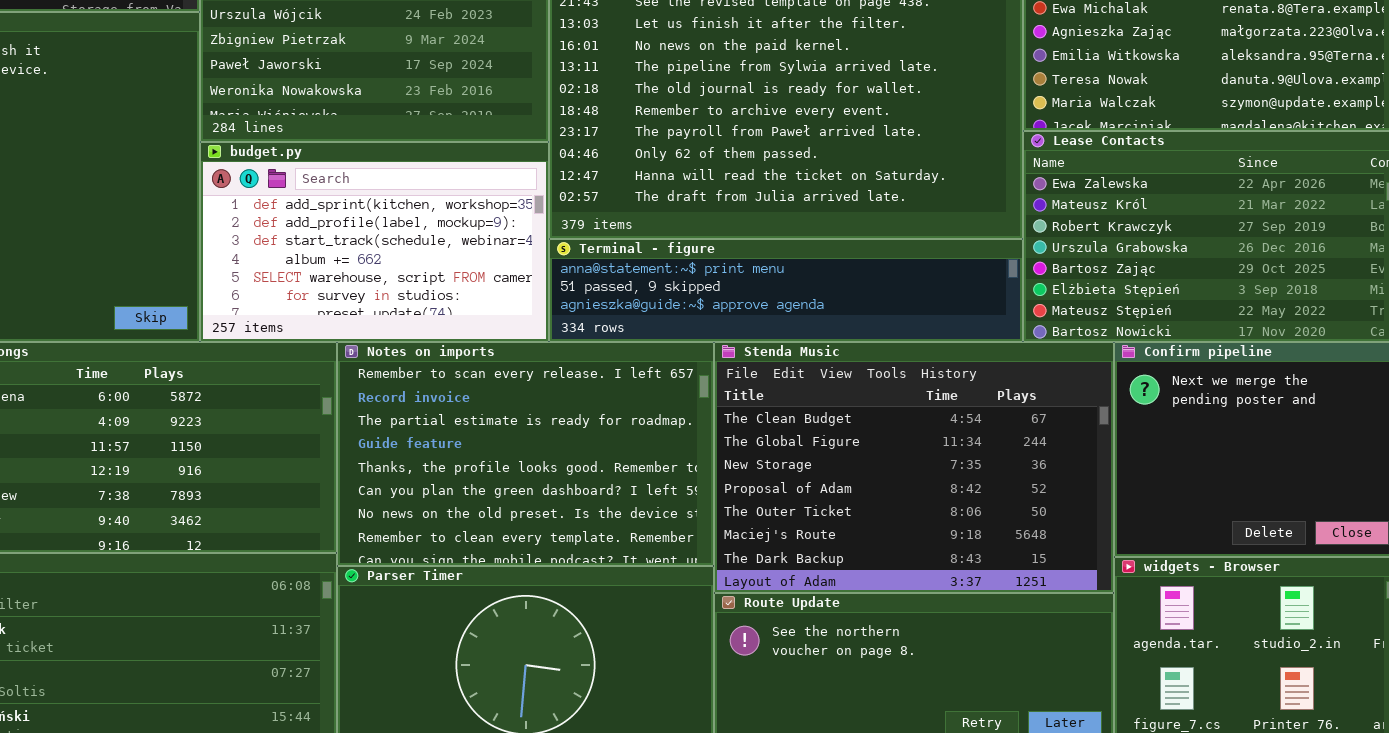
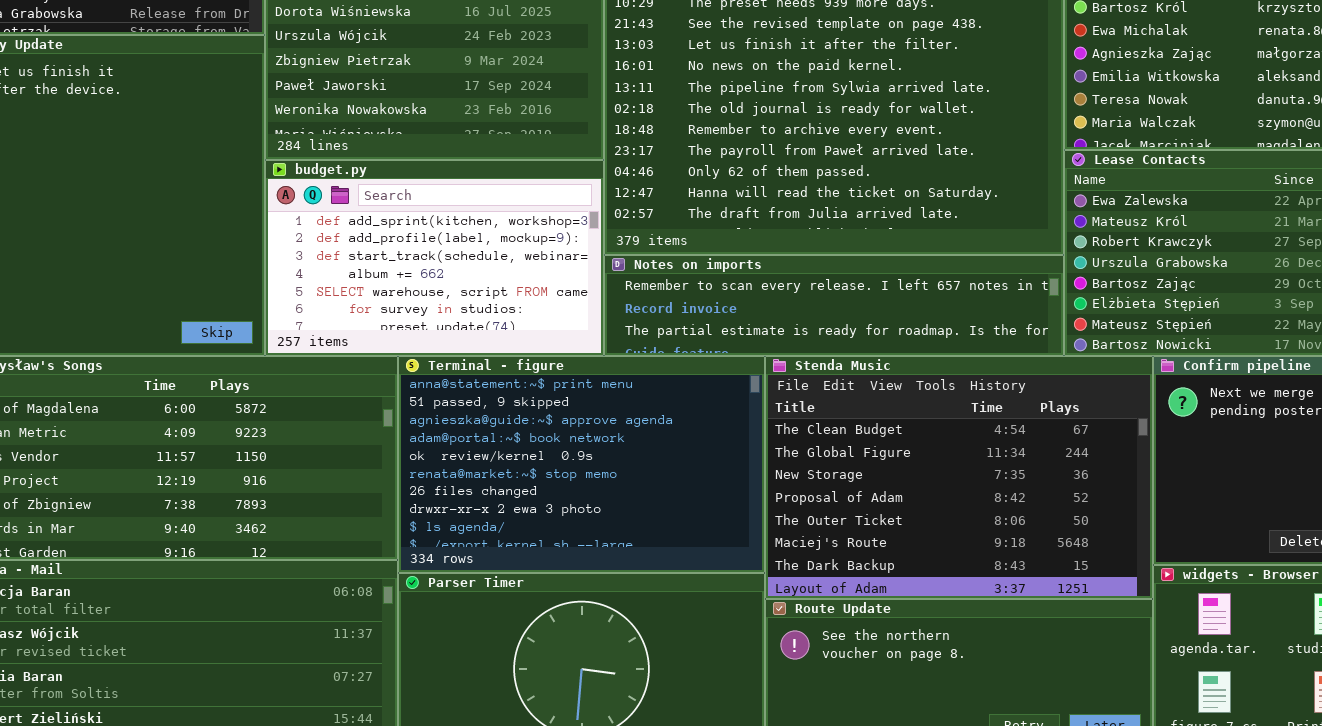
Terminal - figure: [549,239,1023,342] -> [398,356,765,573], moved, resized
Notes on imports: [337,342,714,566] -> [604,255,1064,356], moved, resized

